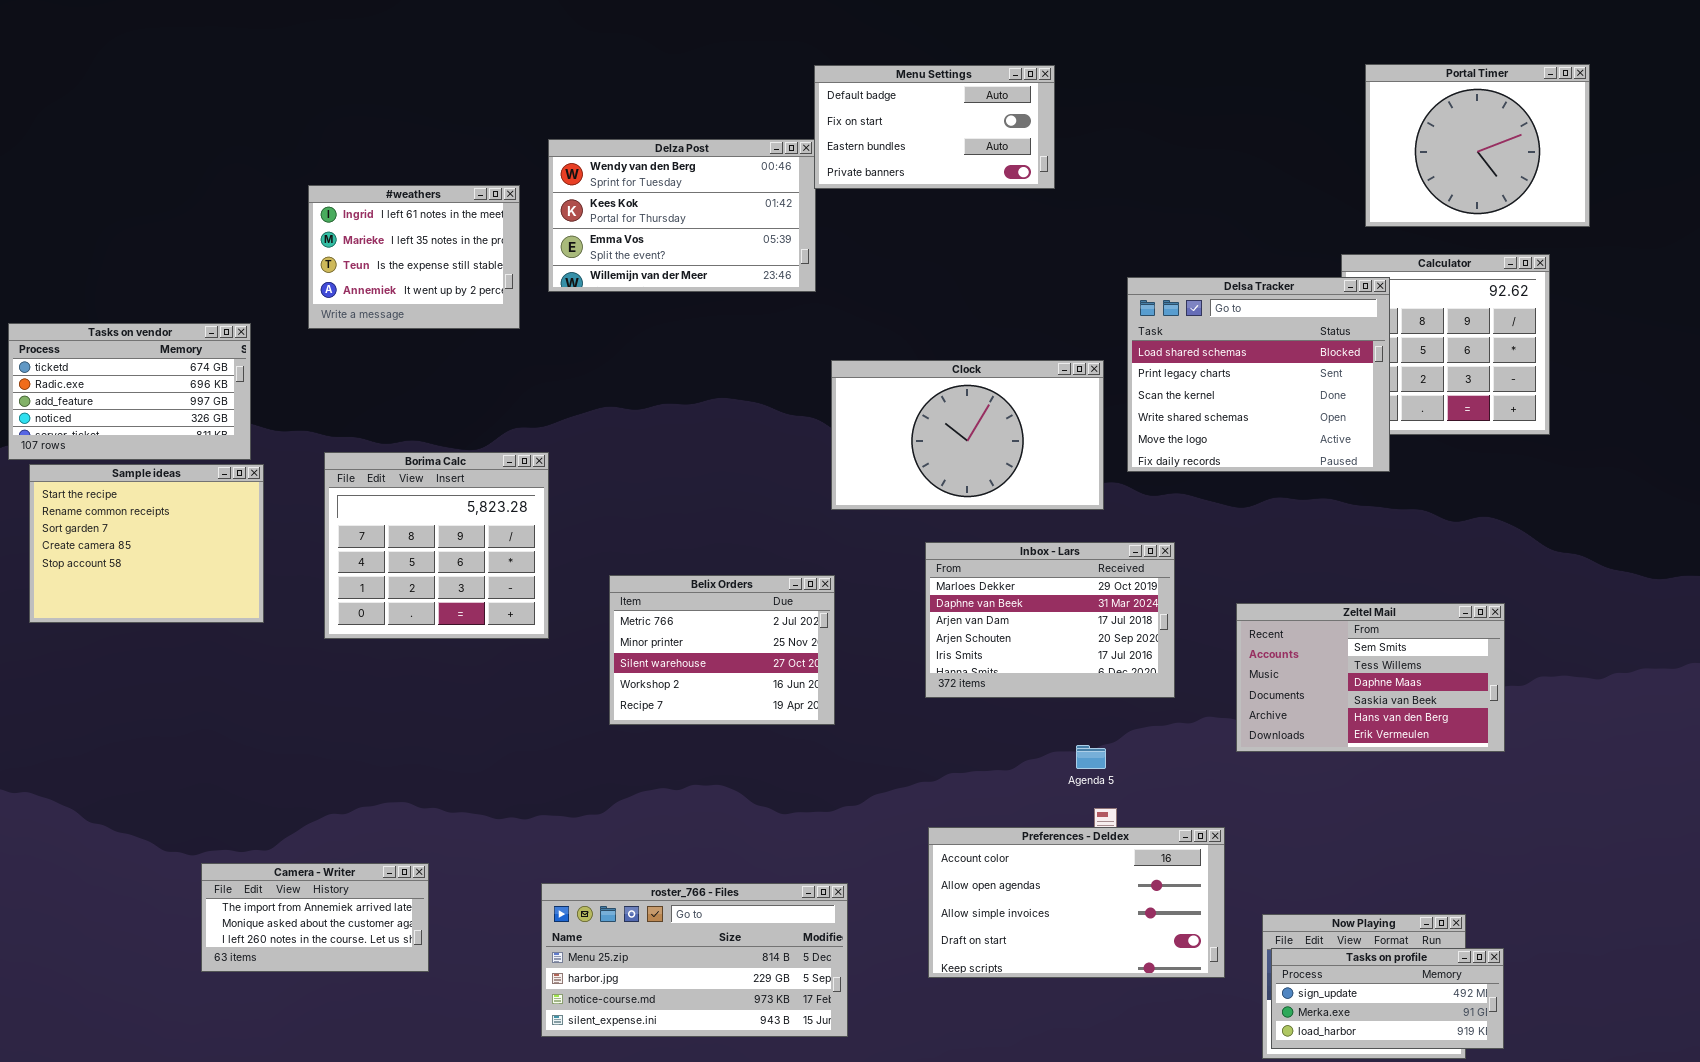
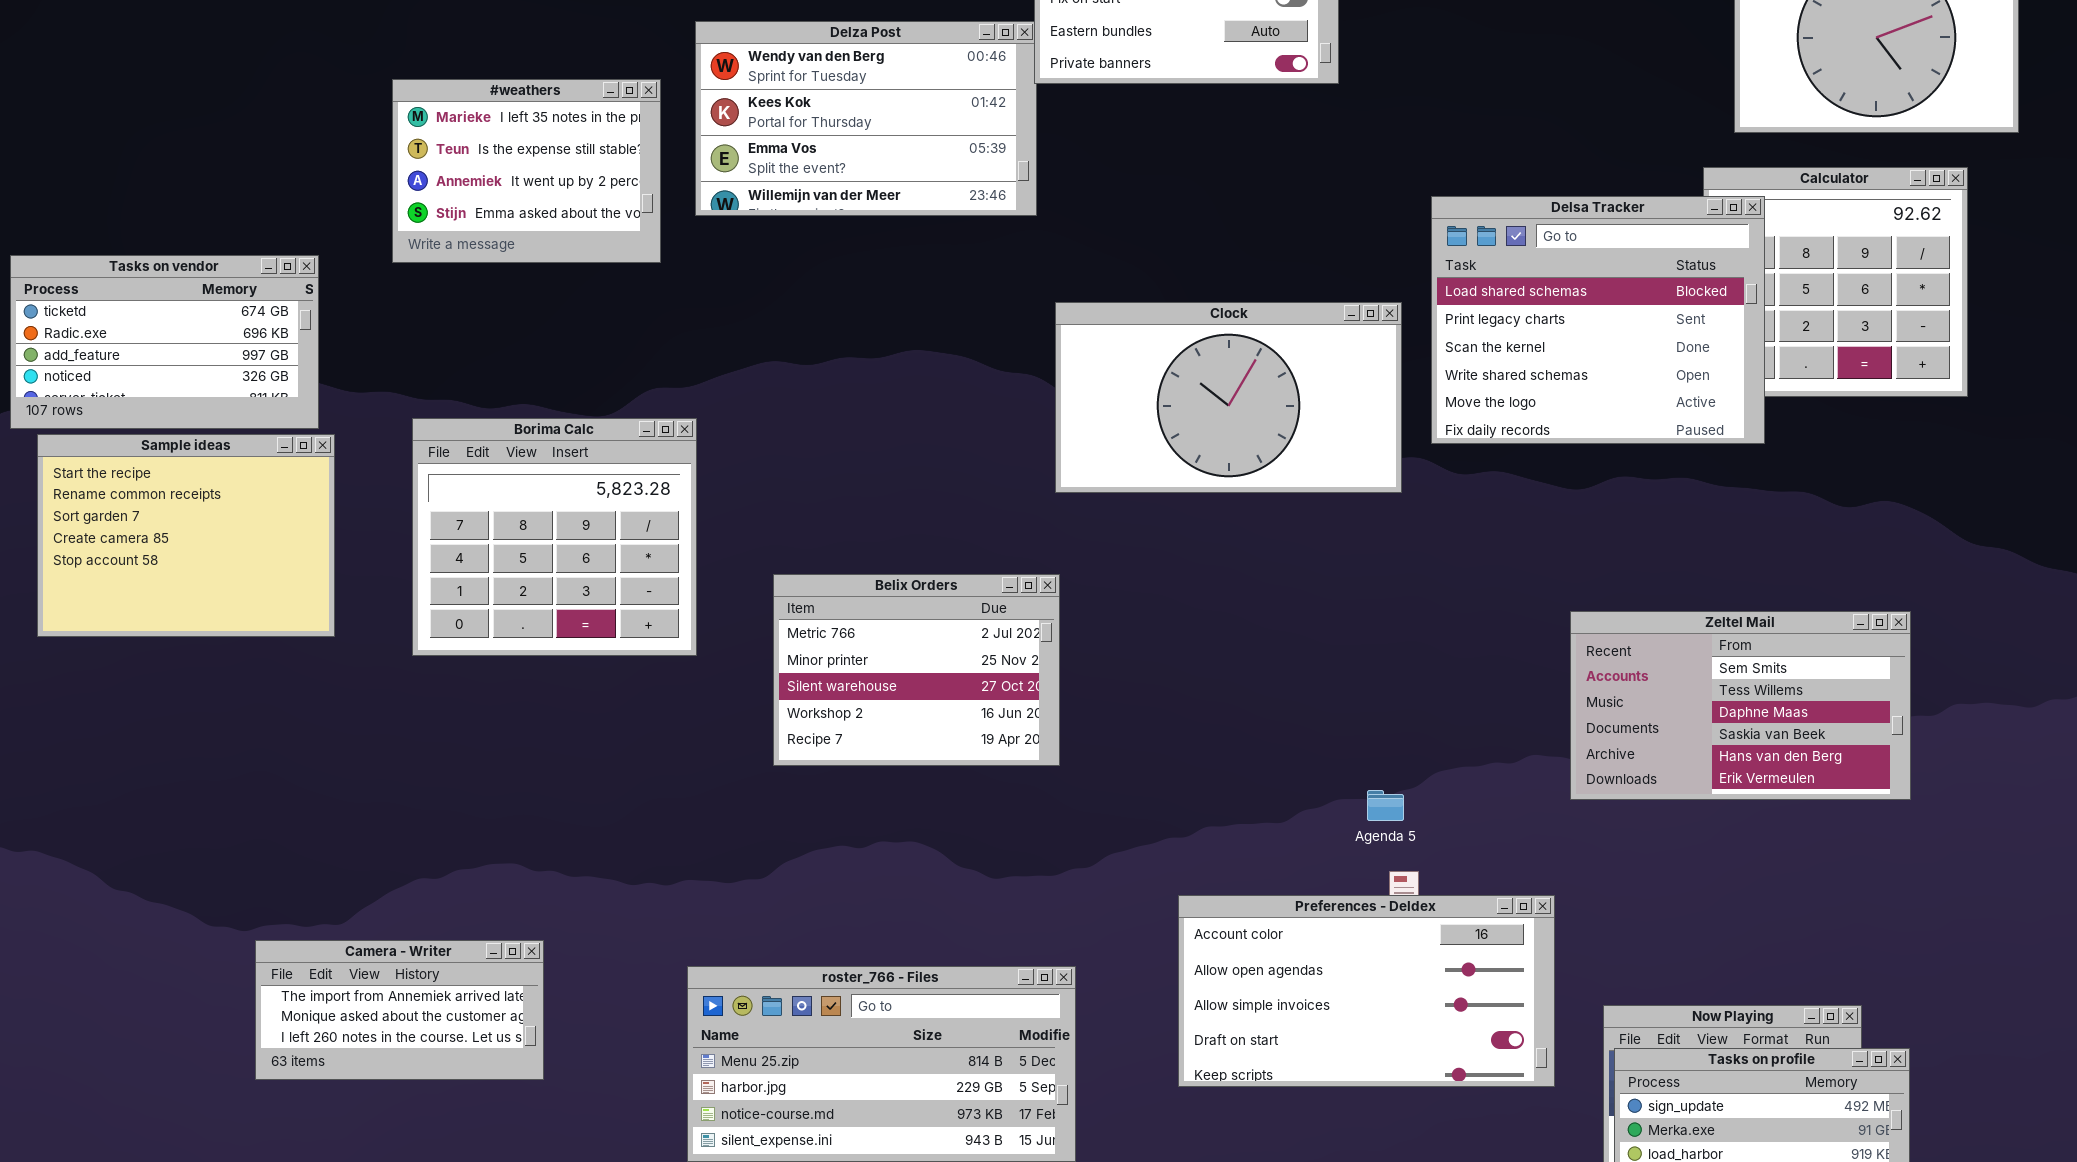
#weathers: [308,185,520,329] -> [392,79,661,263], scrolled down 1 row
Inbox - Lars: [925,542,1175,698] -> none, closed

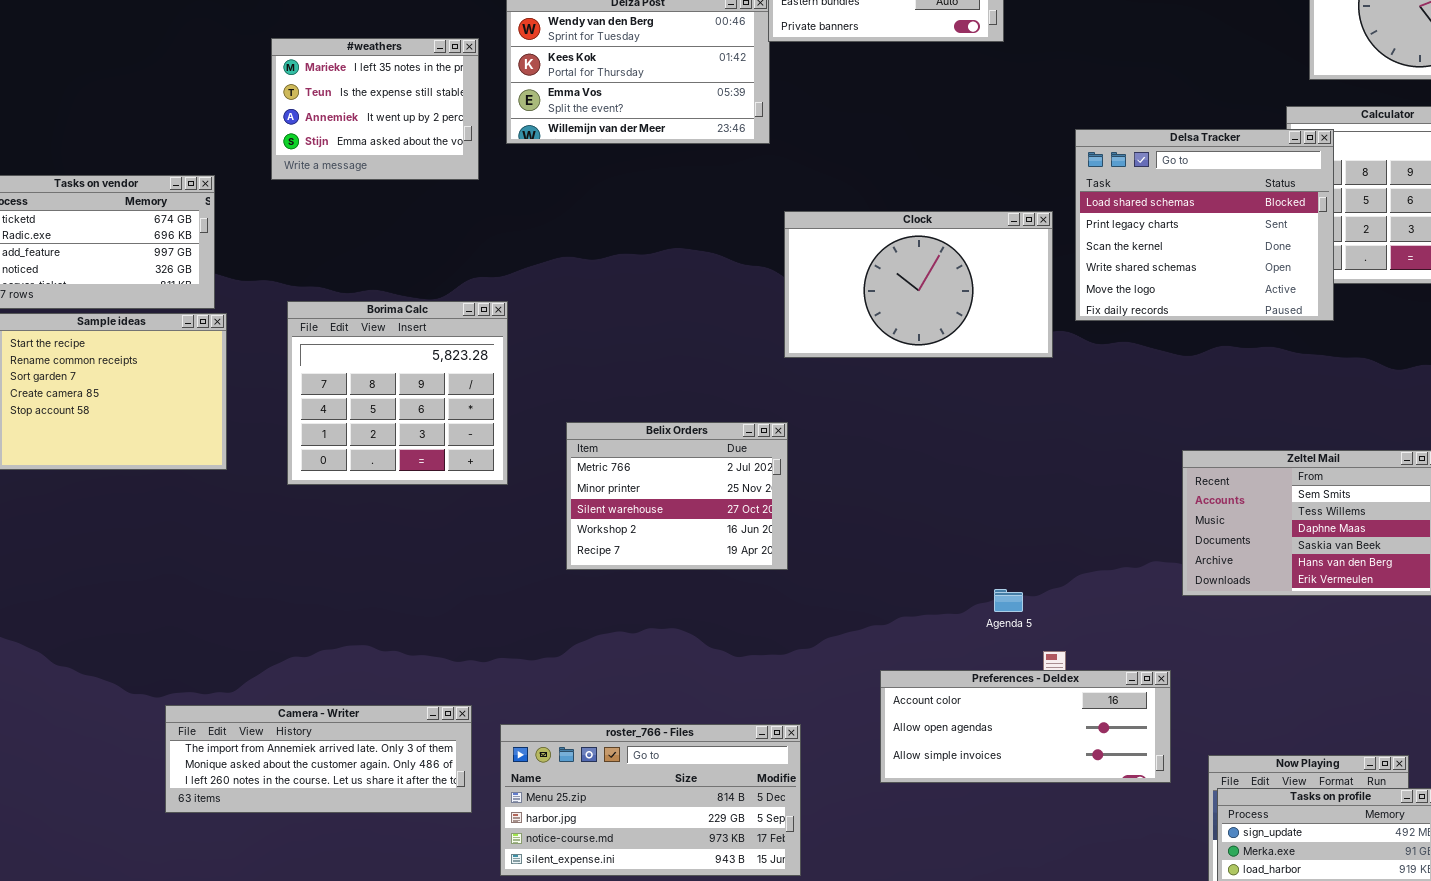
Agenda 5: [1367,790,1404,821] -> [994,589,1023,612], moved
Preferences - Deldex: [1178,895,1555,1087] -> [880,670,1171,783], resized
Camera - Writer: [255,940,544,1080] -> [165,705,472,813], resized

